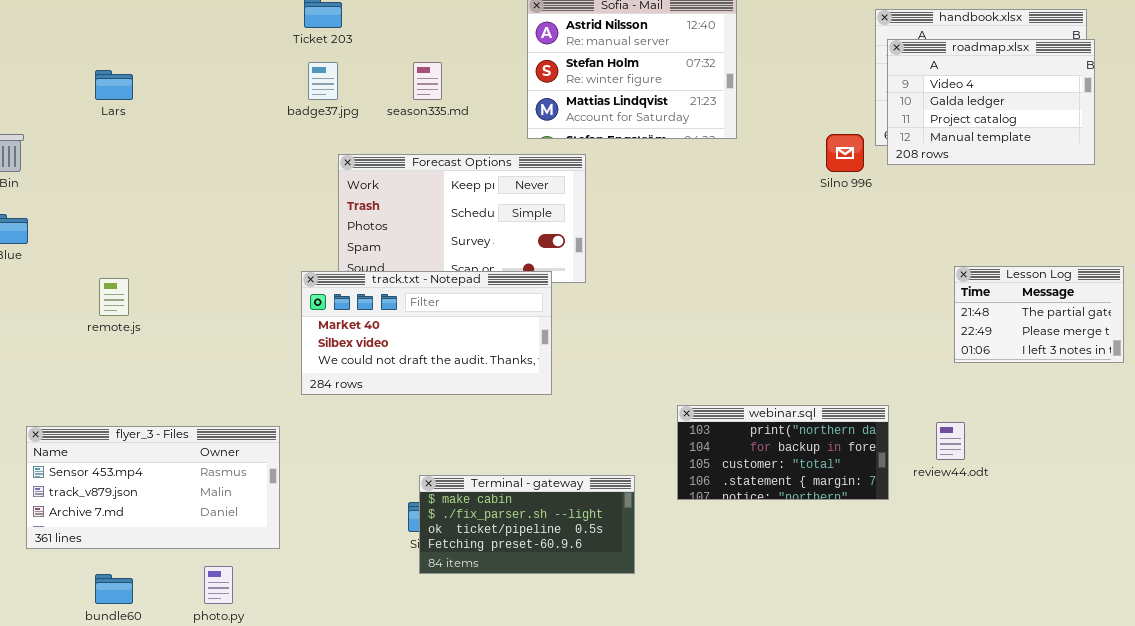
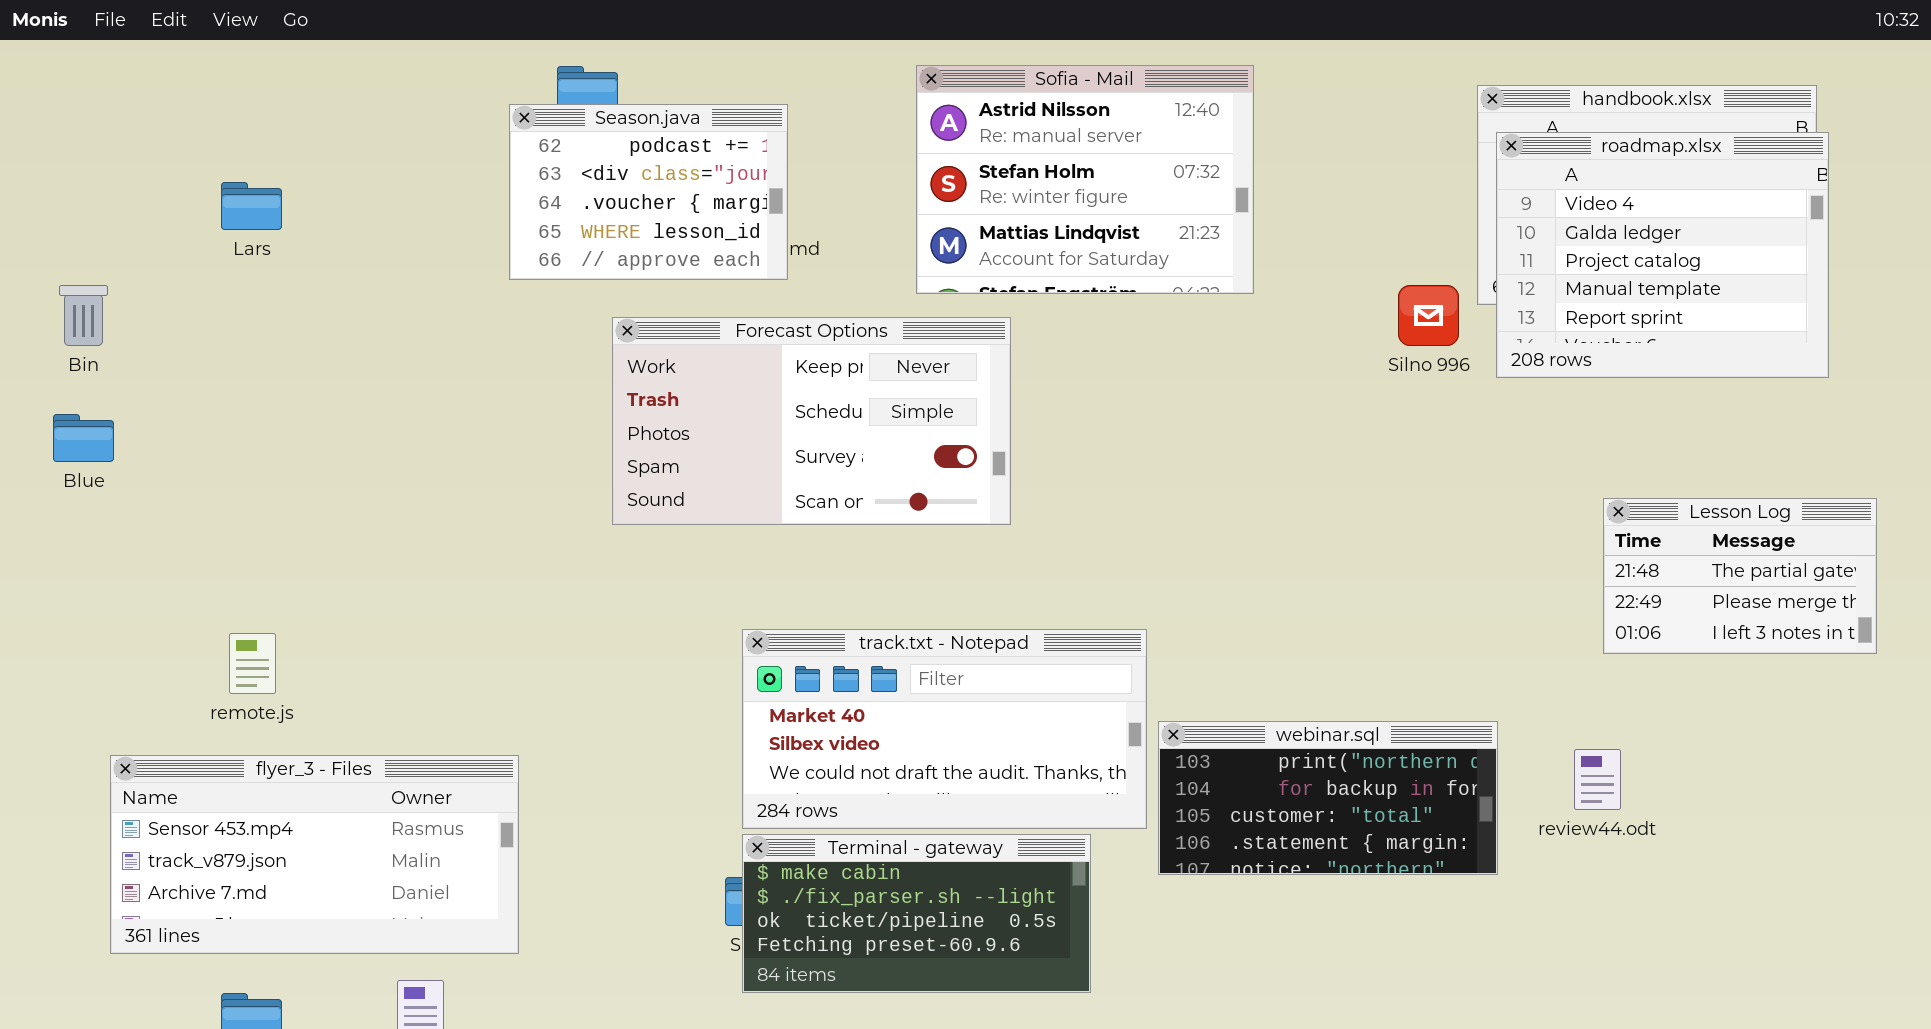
Season.java: none -> [509,104,788,280], opened
roadmap.xlsx: [887,39,1095,165] -> [1496,132,1829,378], resized
track.txt - Notepad: [301,271,552,395] -> [742,629,1147,829], moved
remote.js: [99,278,129,316] -> [229,633,276,694], moved

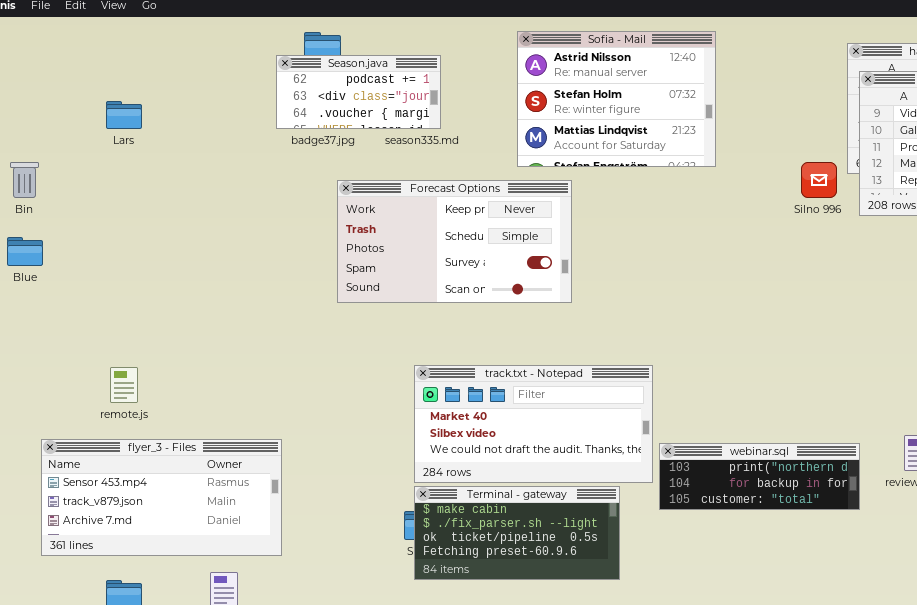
Season.java: [509,104,788,280] -> [276,55,441,129], resized
webinar.sql: [1158,721,1498,875] -> [659,443,860,510], resized

